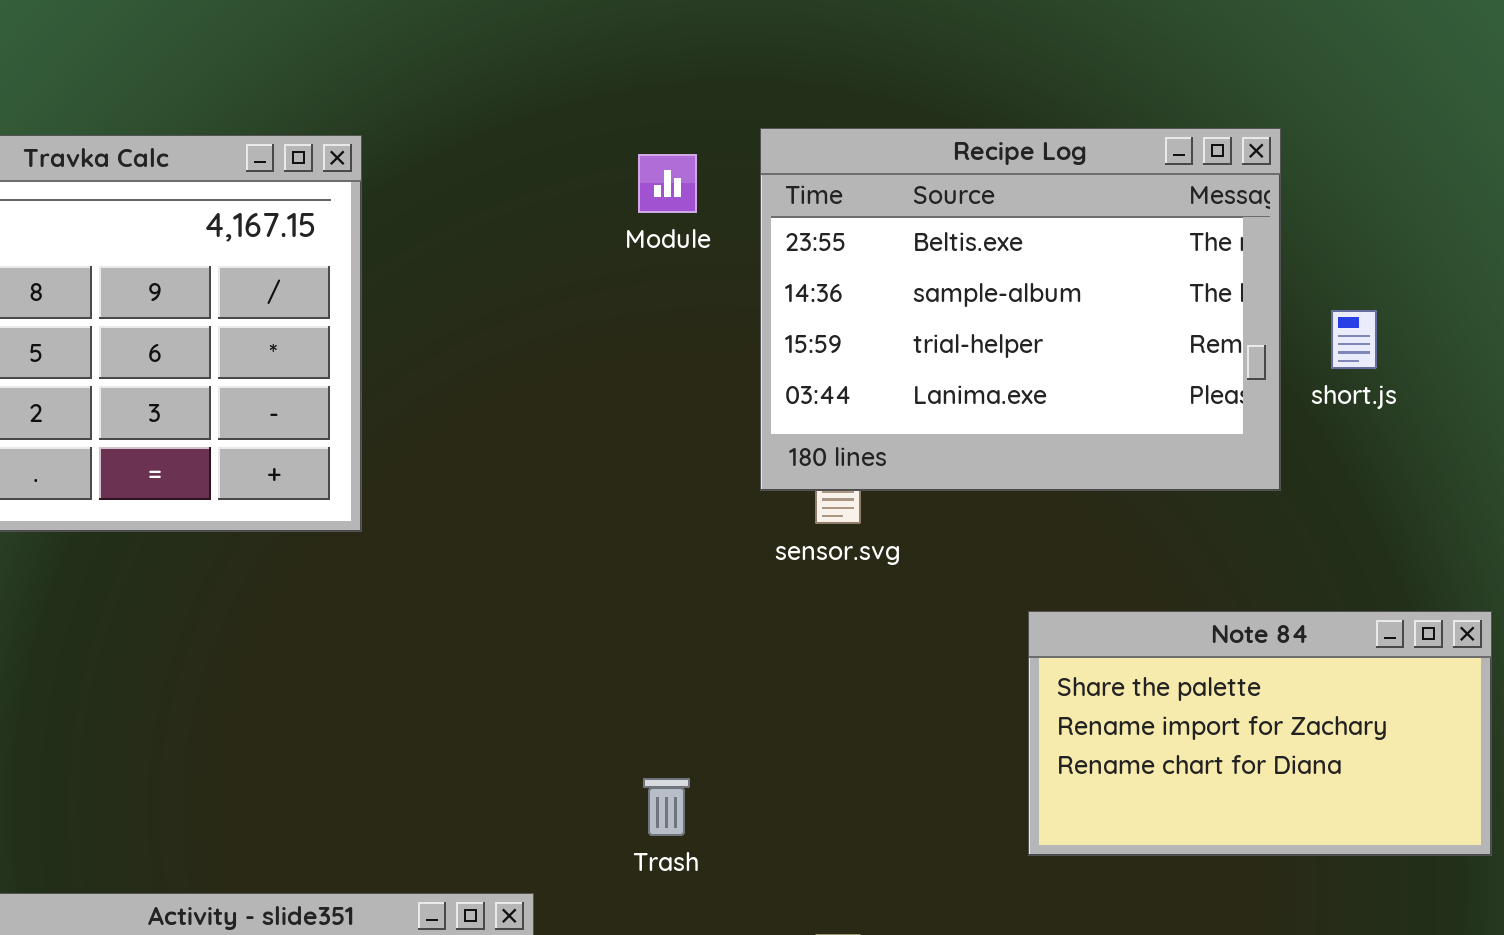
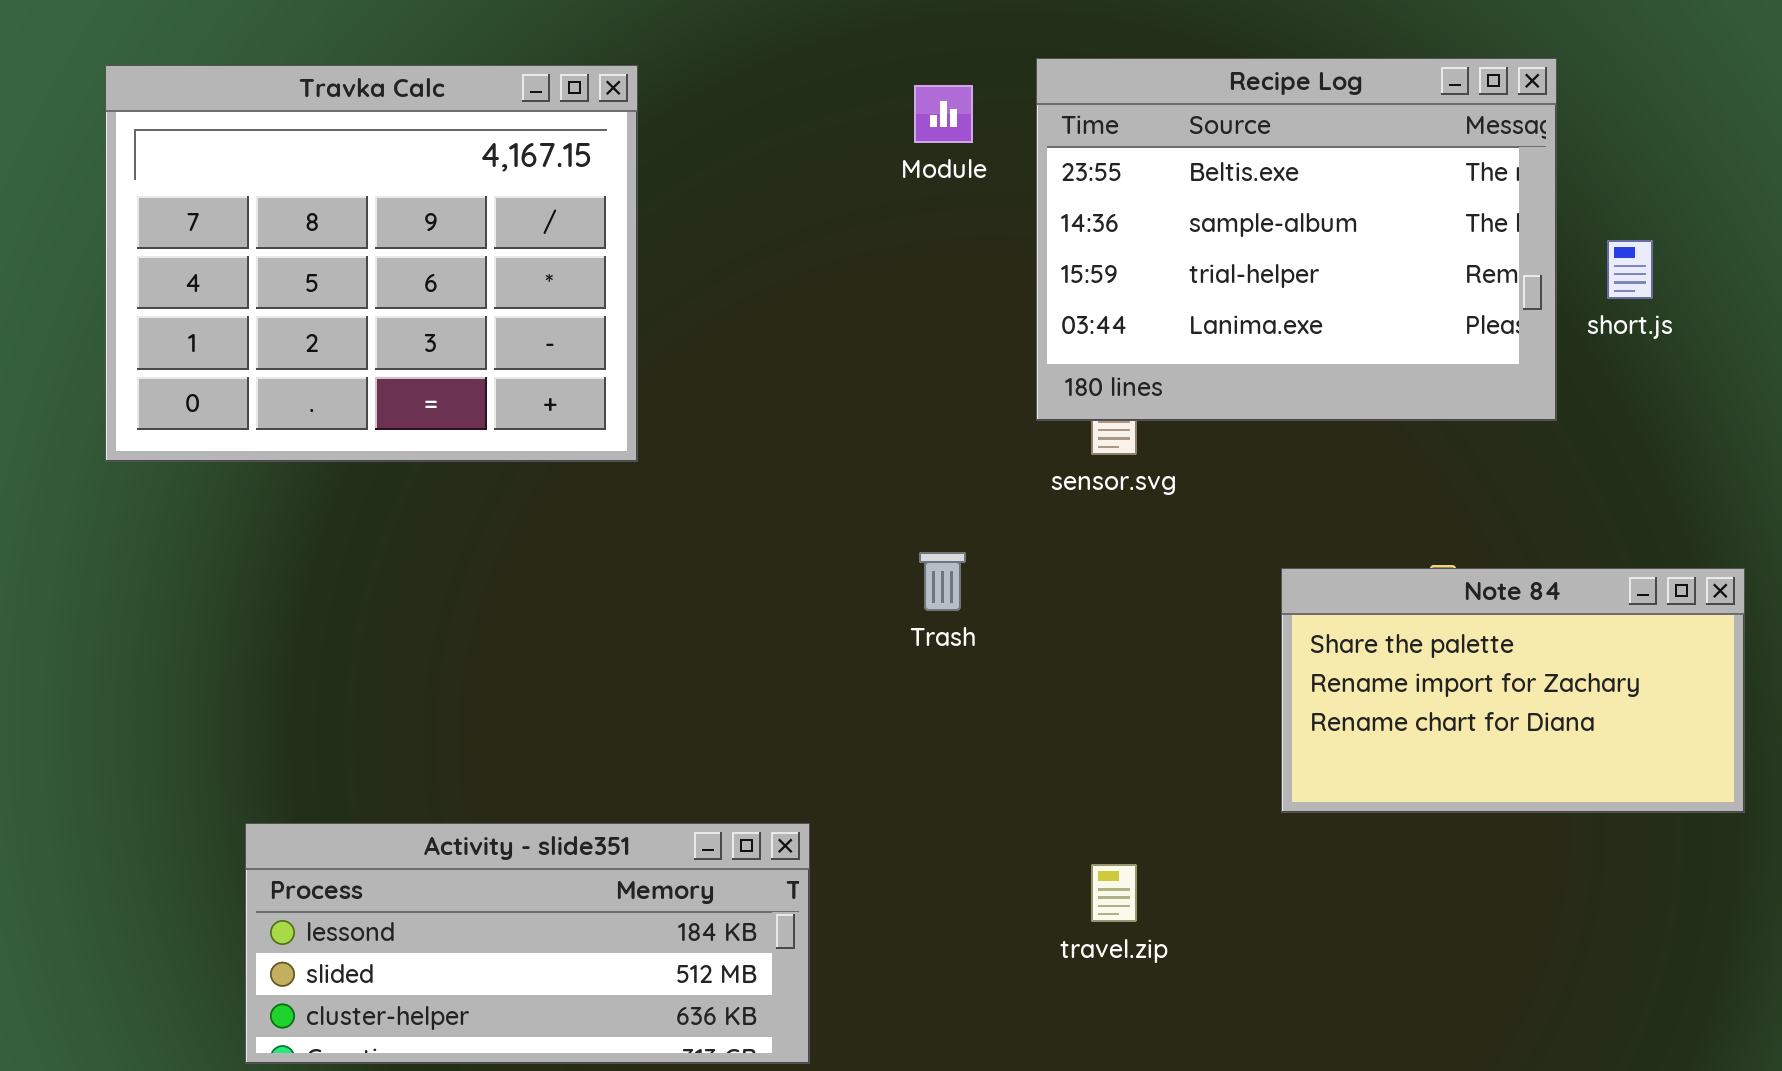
Note 84: [1028,611,1492,856] -> [1281,568,1745,813], moved
Trash: [643,778,690,836] -> [919,552,966,611], moved

